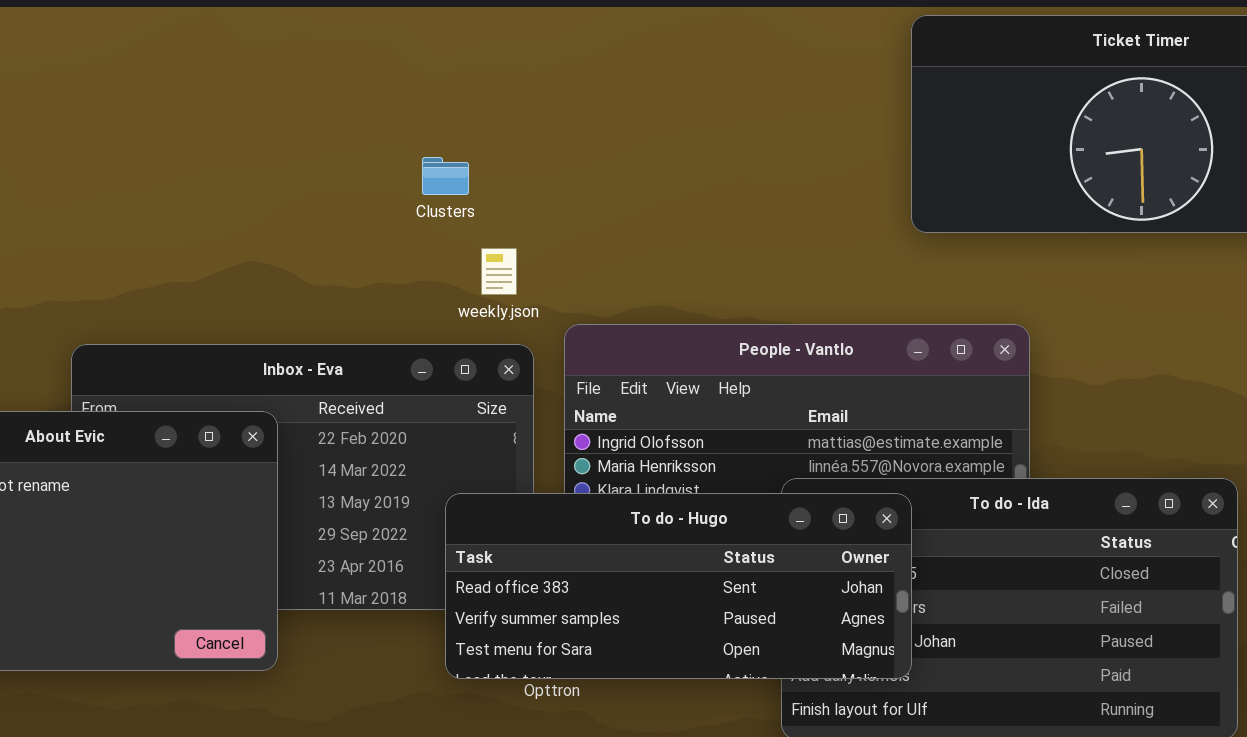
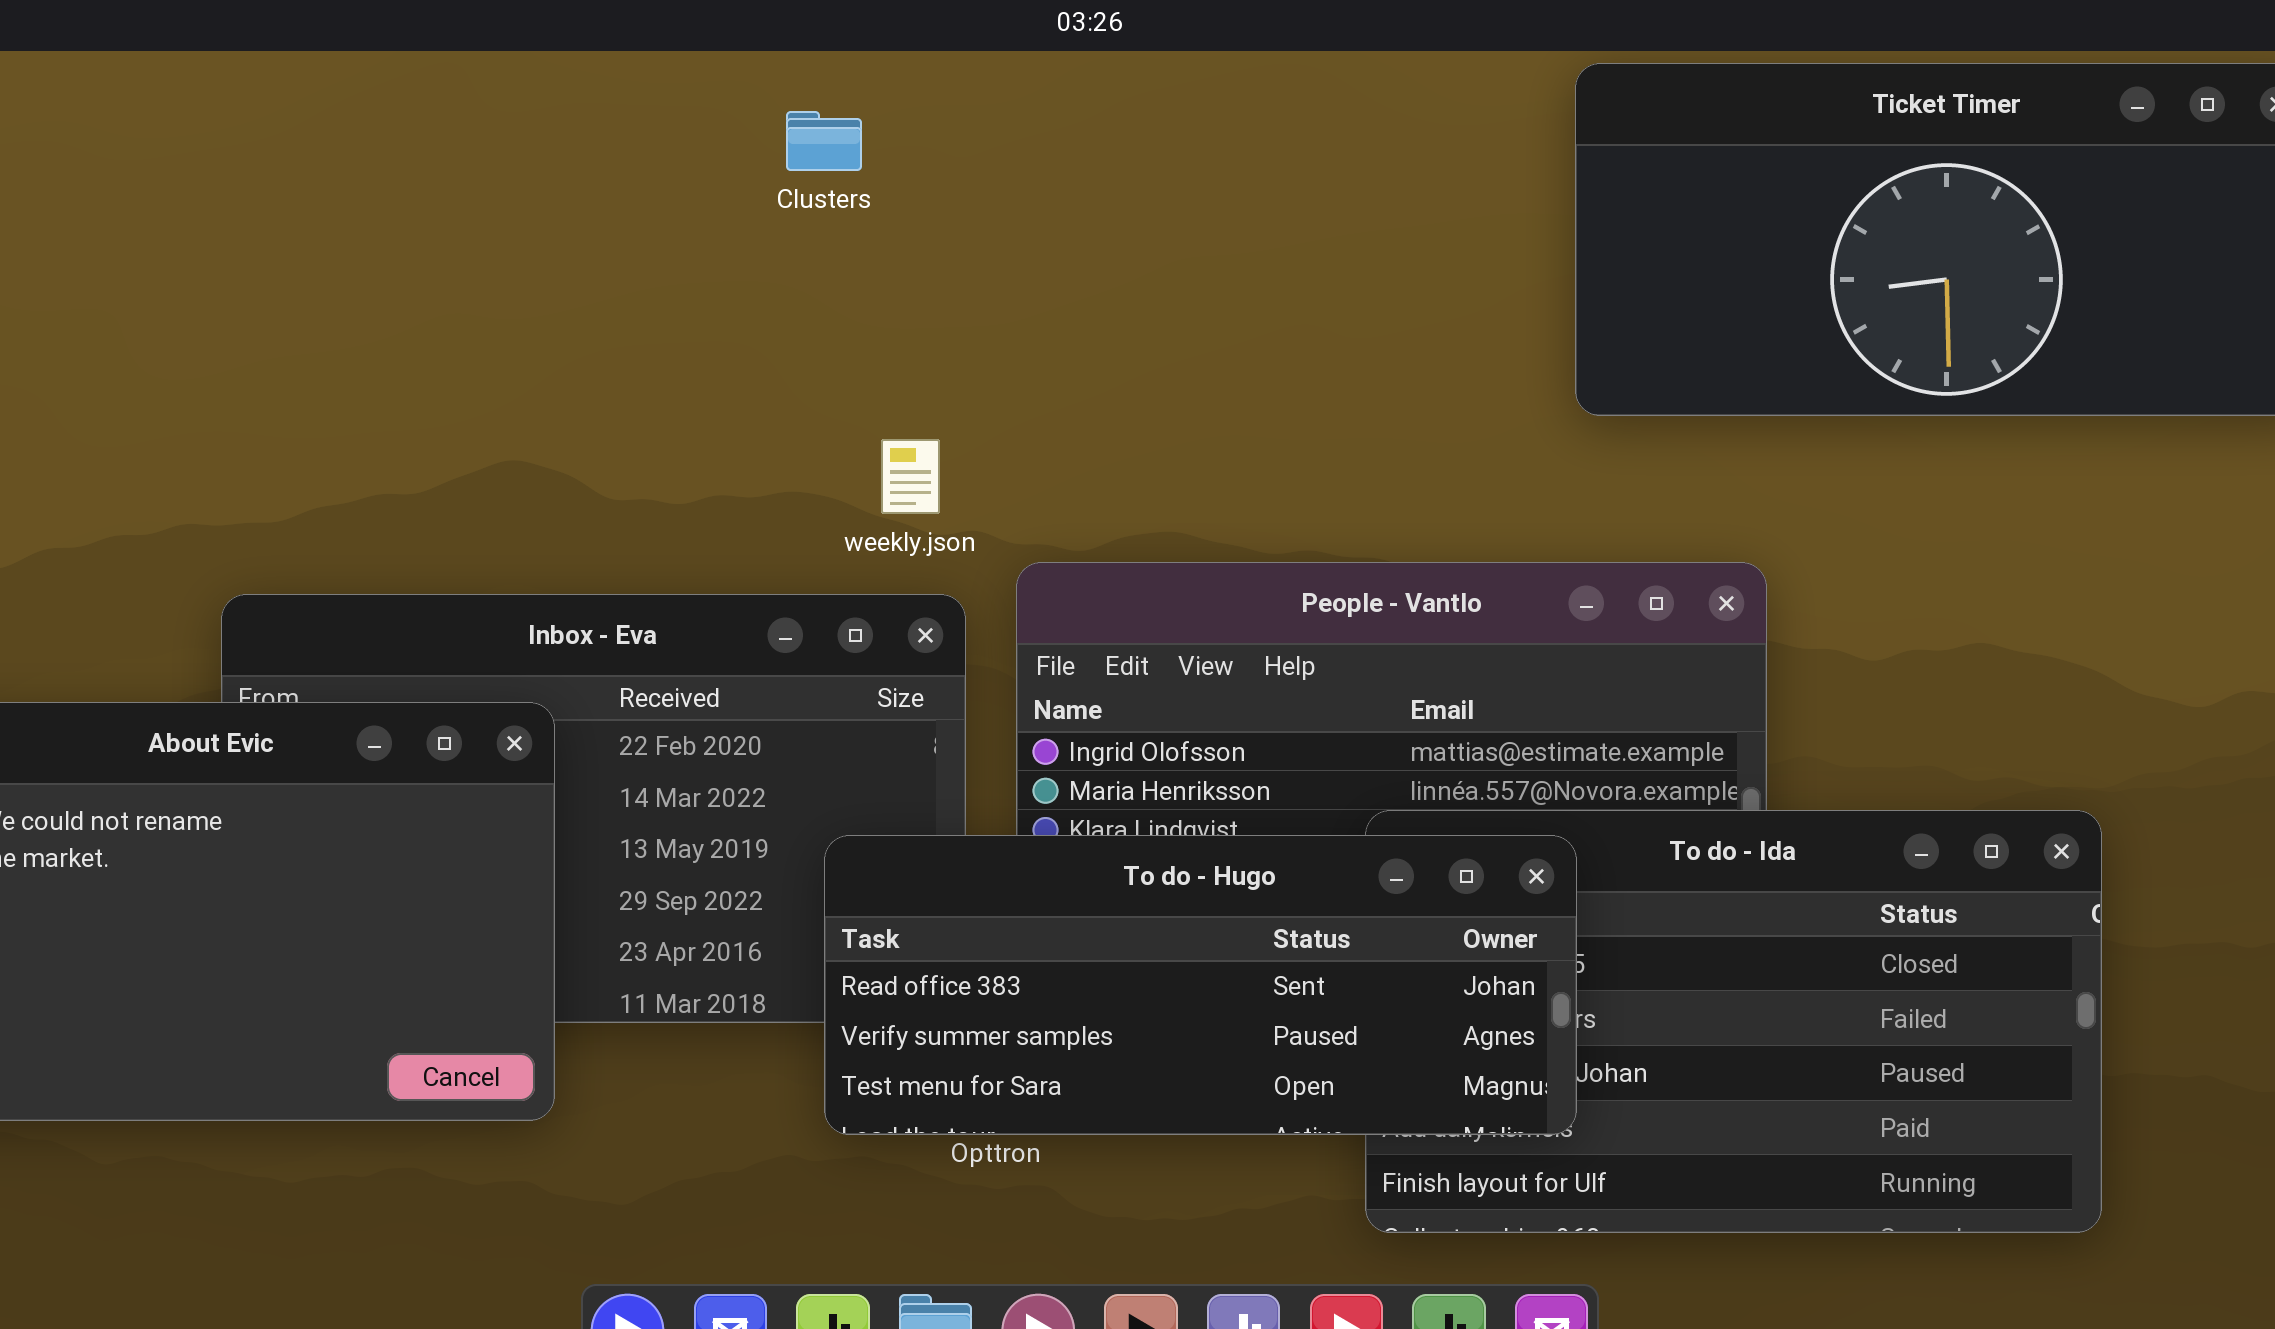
Clusters: [422,157,469,195] -> [786,111,862,171], moved

